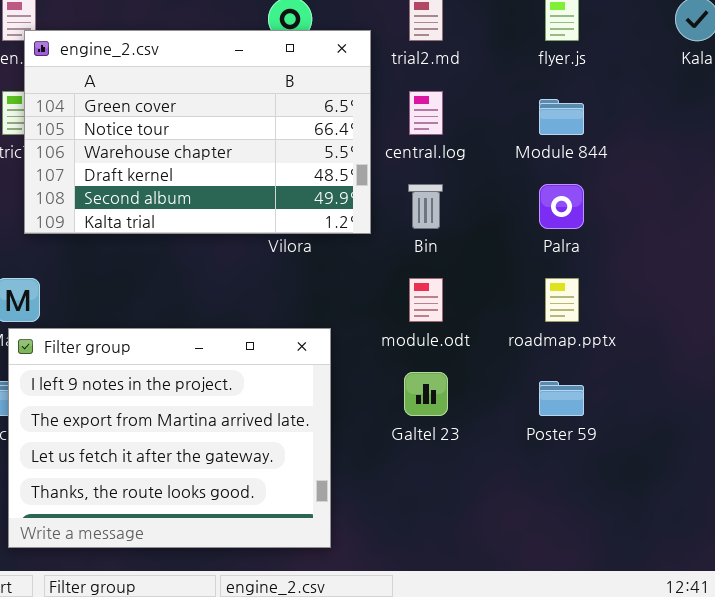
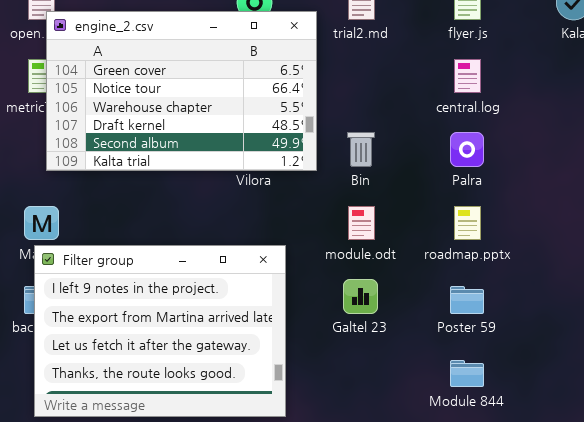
central.log: [409,91,443,135] -> [454,59,481,93], moved
Module 844: [539,99,584,135] -> [450,360,484,387], moved

